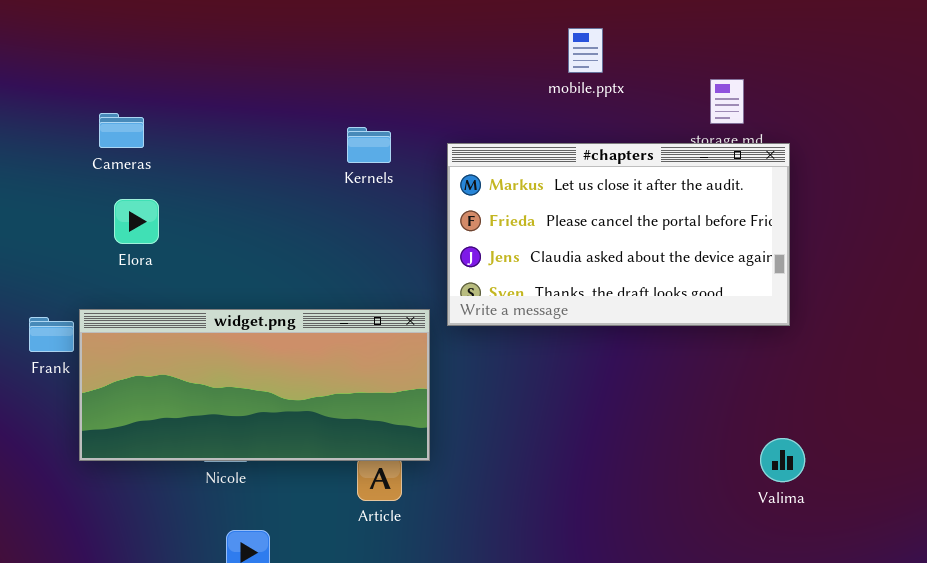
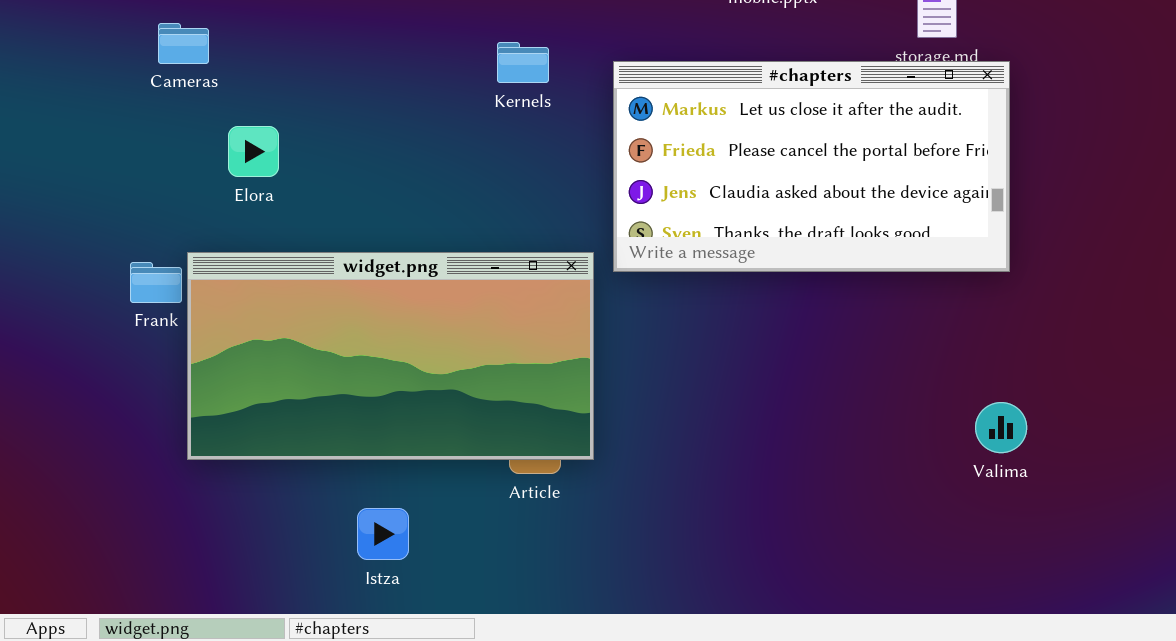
Cameras: [99,113,144,148] -> [158,23,209,64], moved
widget.png: [79,309,430,461] -> [187,252,594,460], resized

